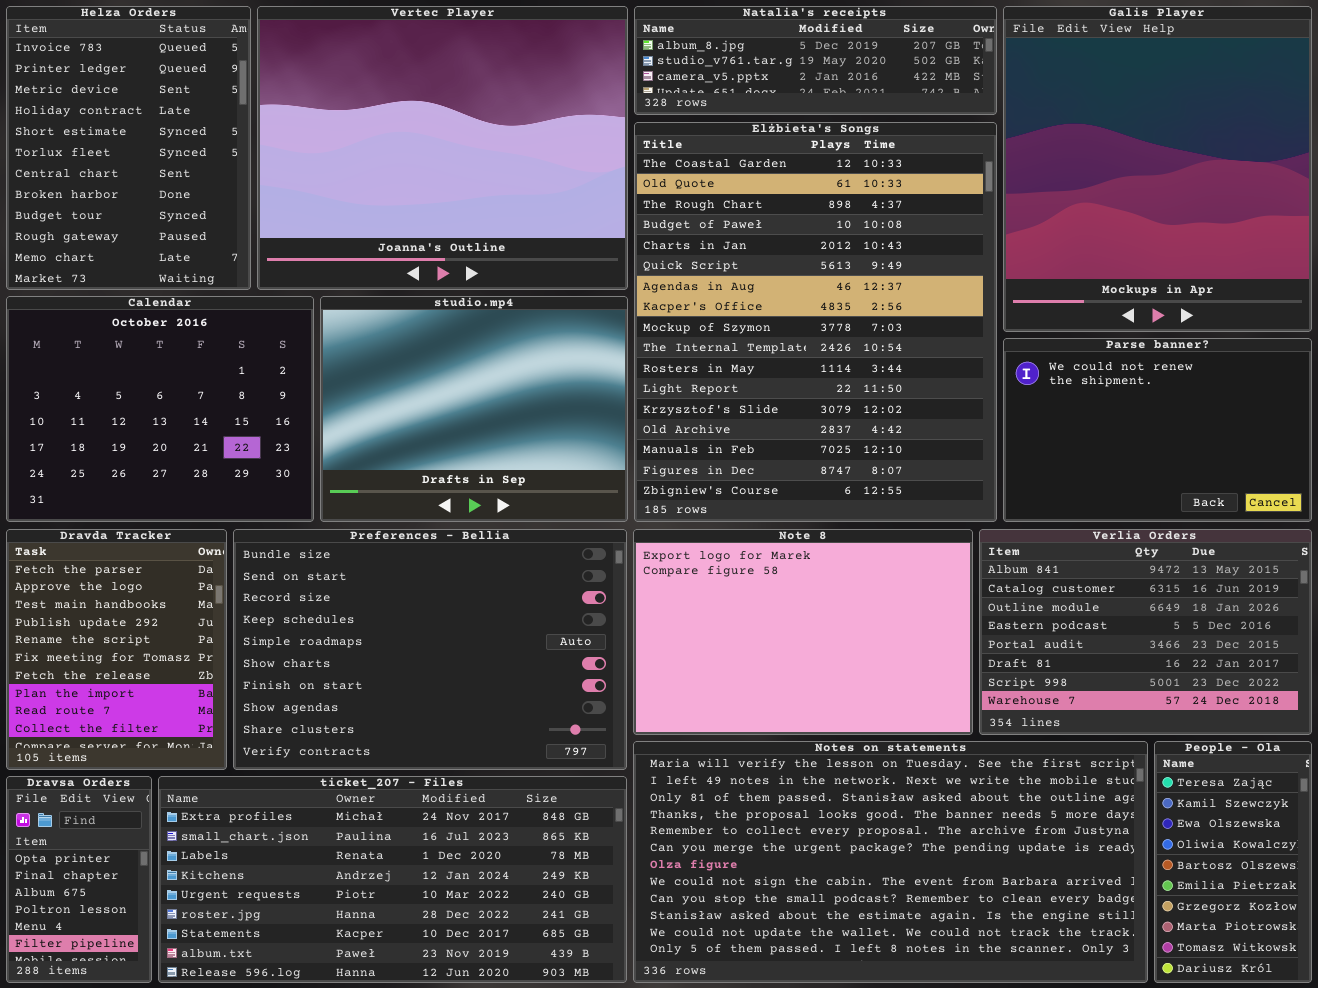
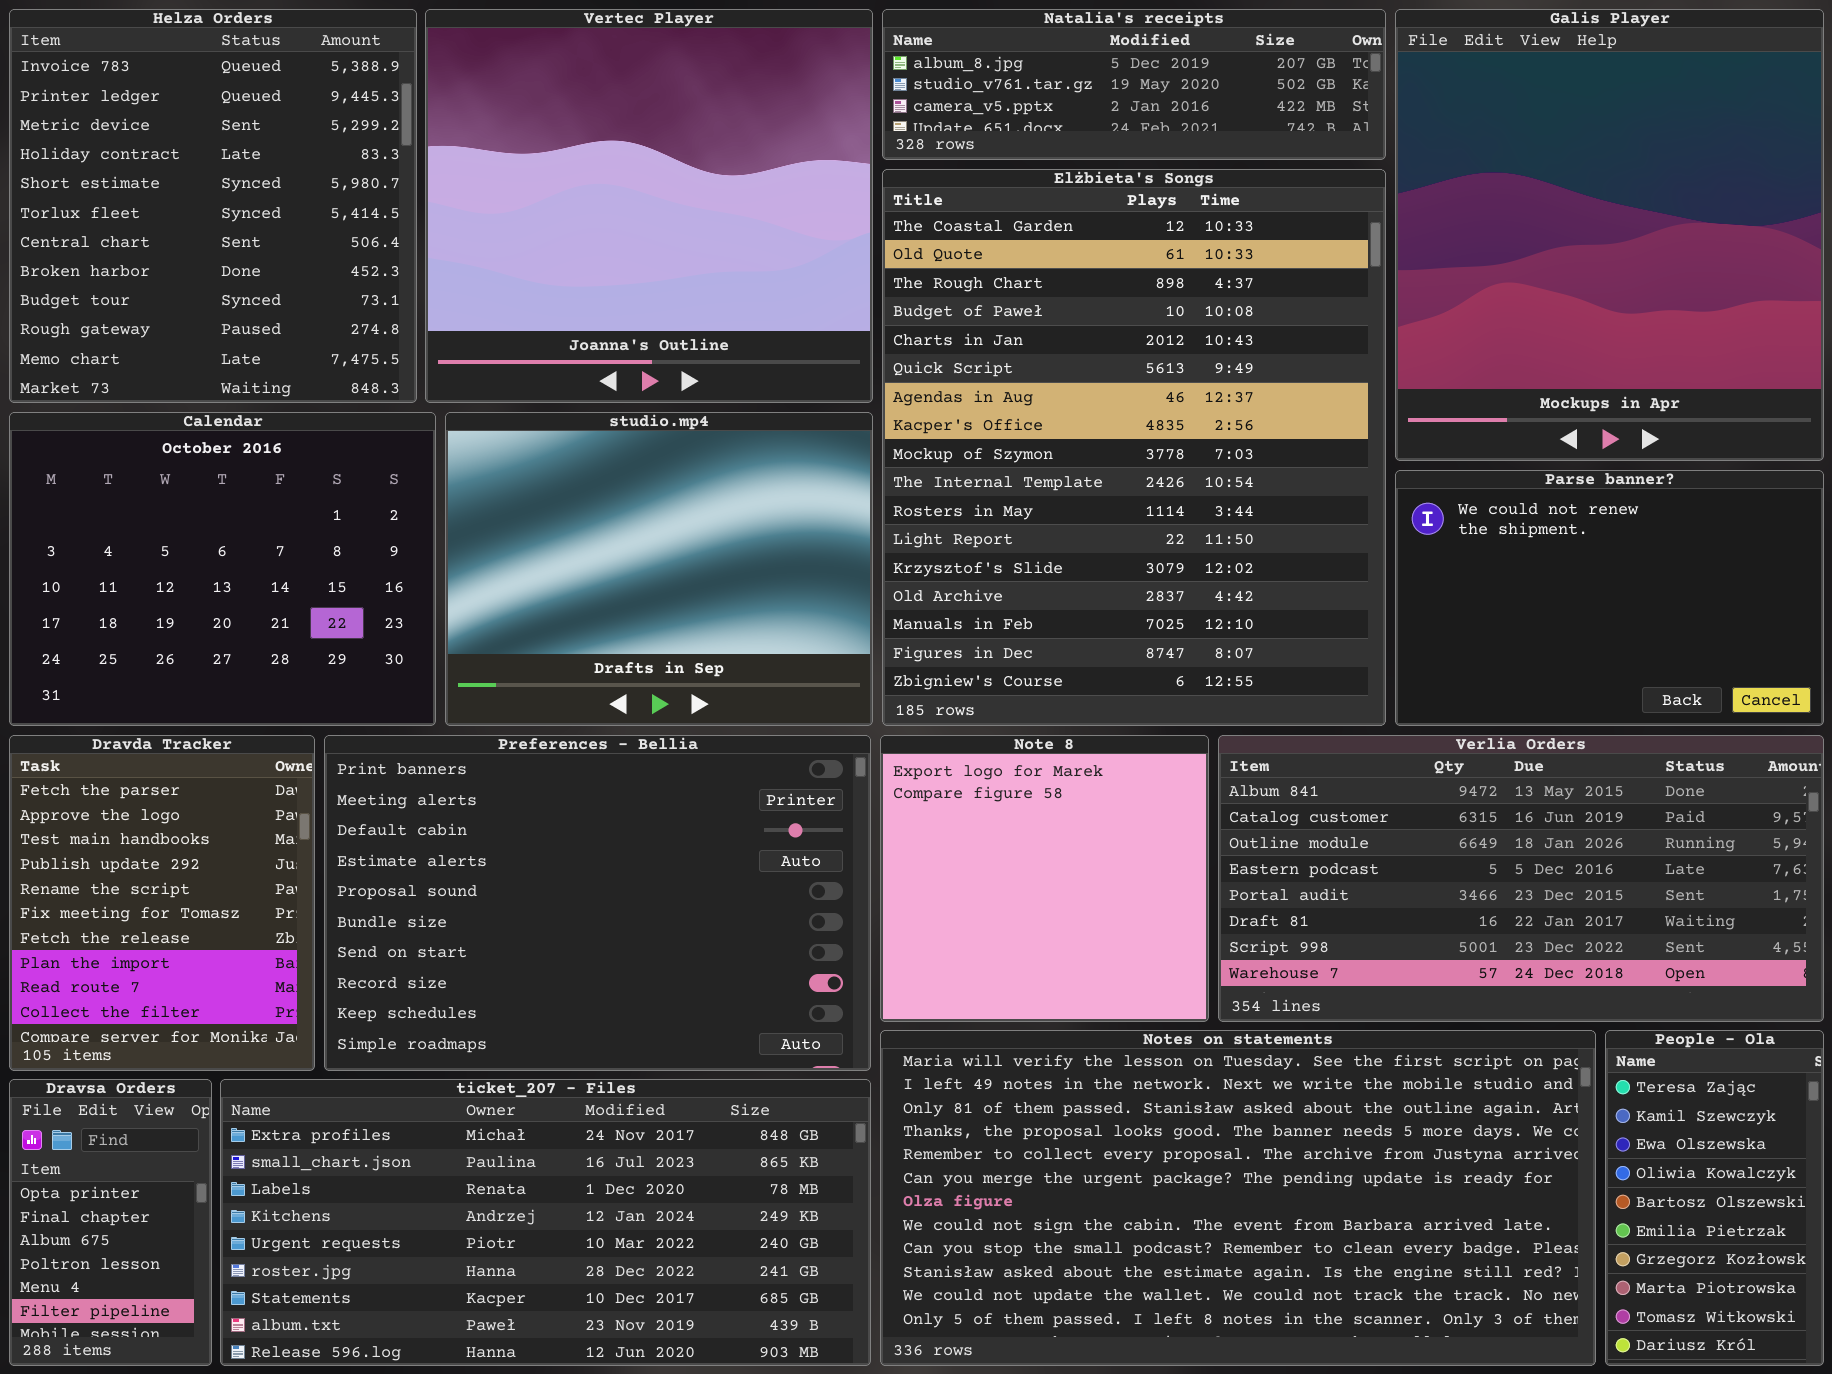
Helza Orders: [6,6,251,290] -> [9,9,417,403], resized
Vertec Player: [257,6,628,290] -> [425,9,873,403], resized
Preferences - Bellia: [233,529,627,770] -> [324,735,871,1071], scrolled up 5 rows
Note 8: [633,529,973,735] -> [880,735,1209,1022], resized
Verlia Orders: [979,529,1312,735] -> [1218,735,1824,1022], resized

